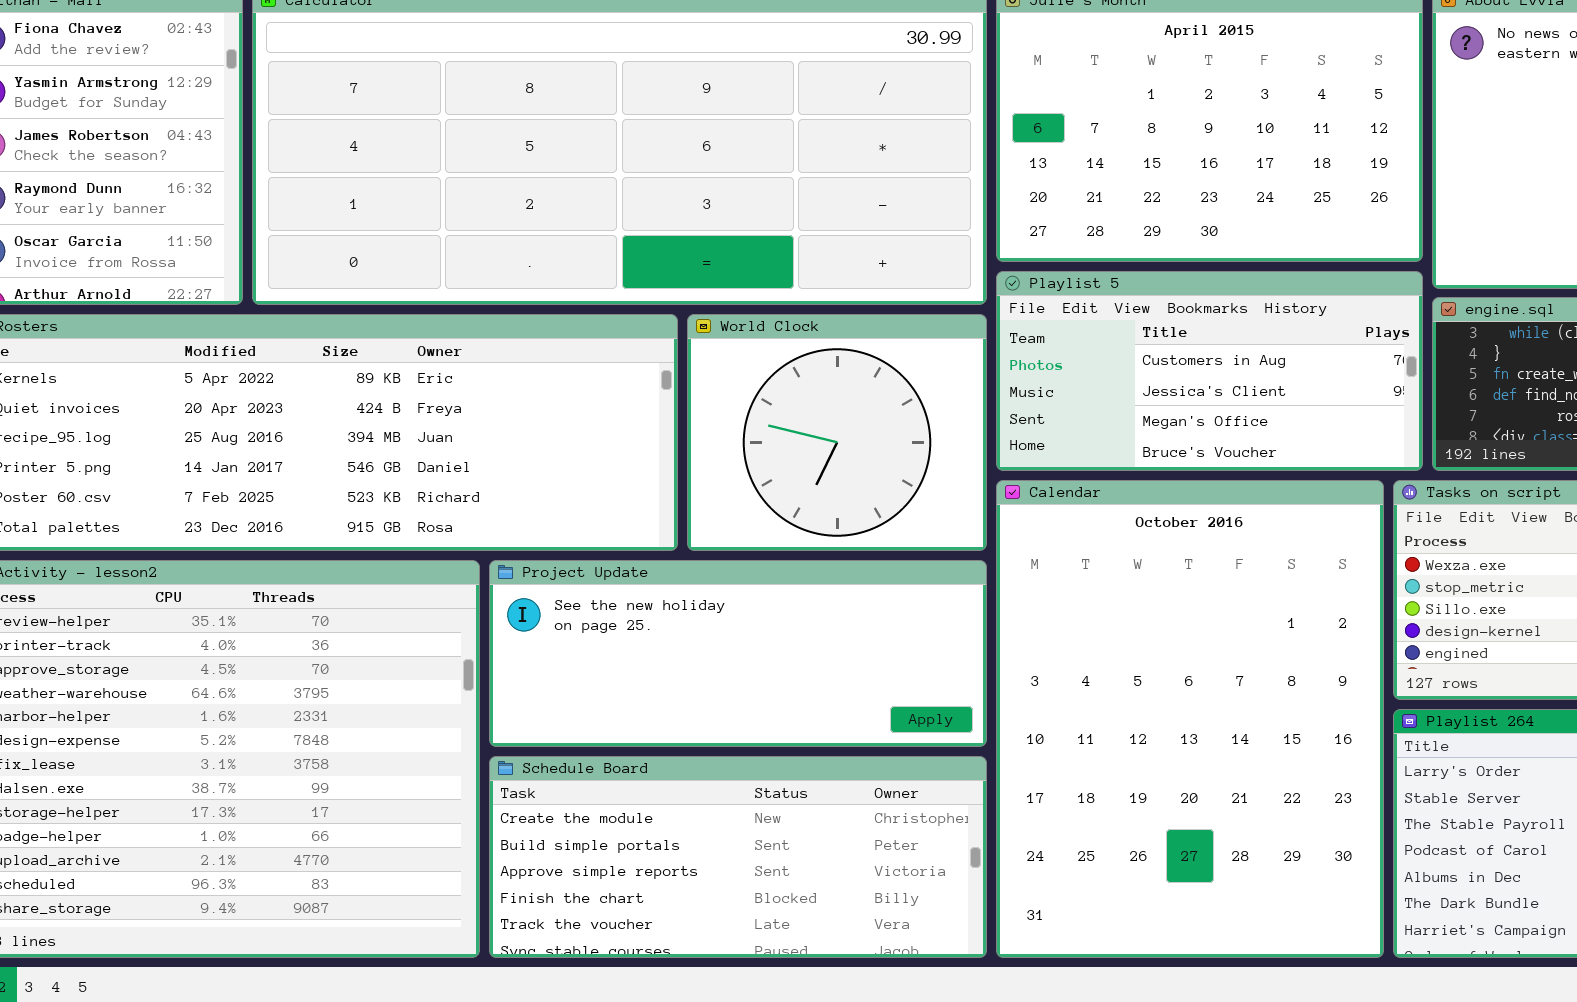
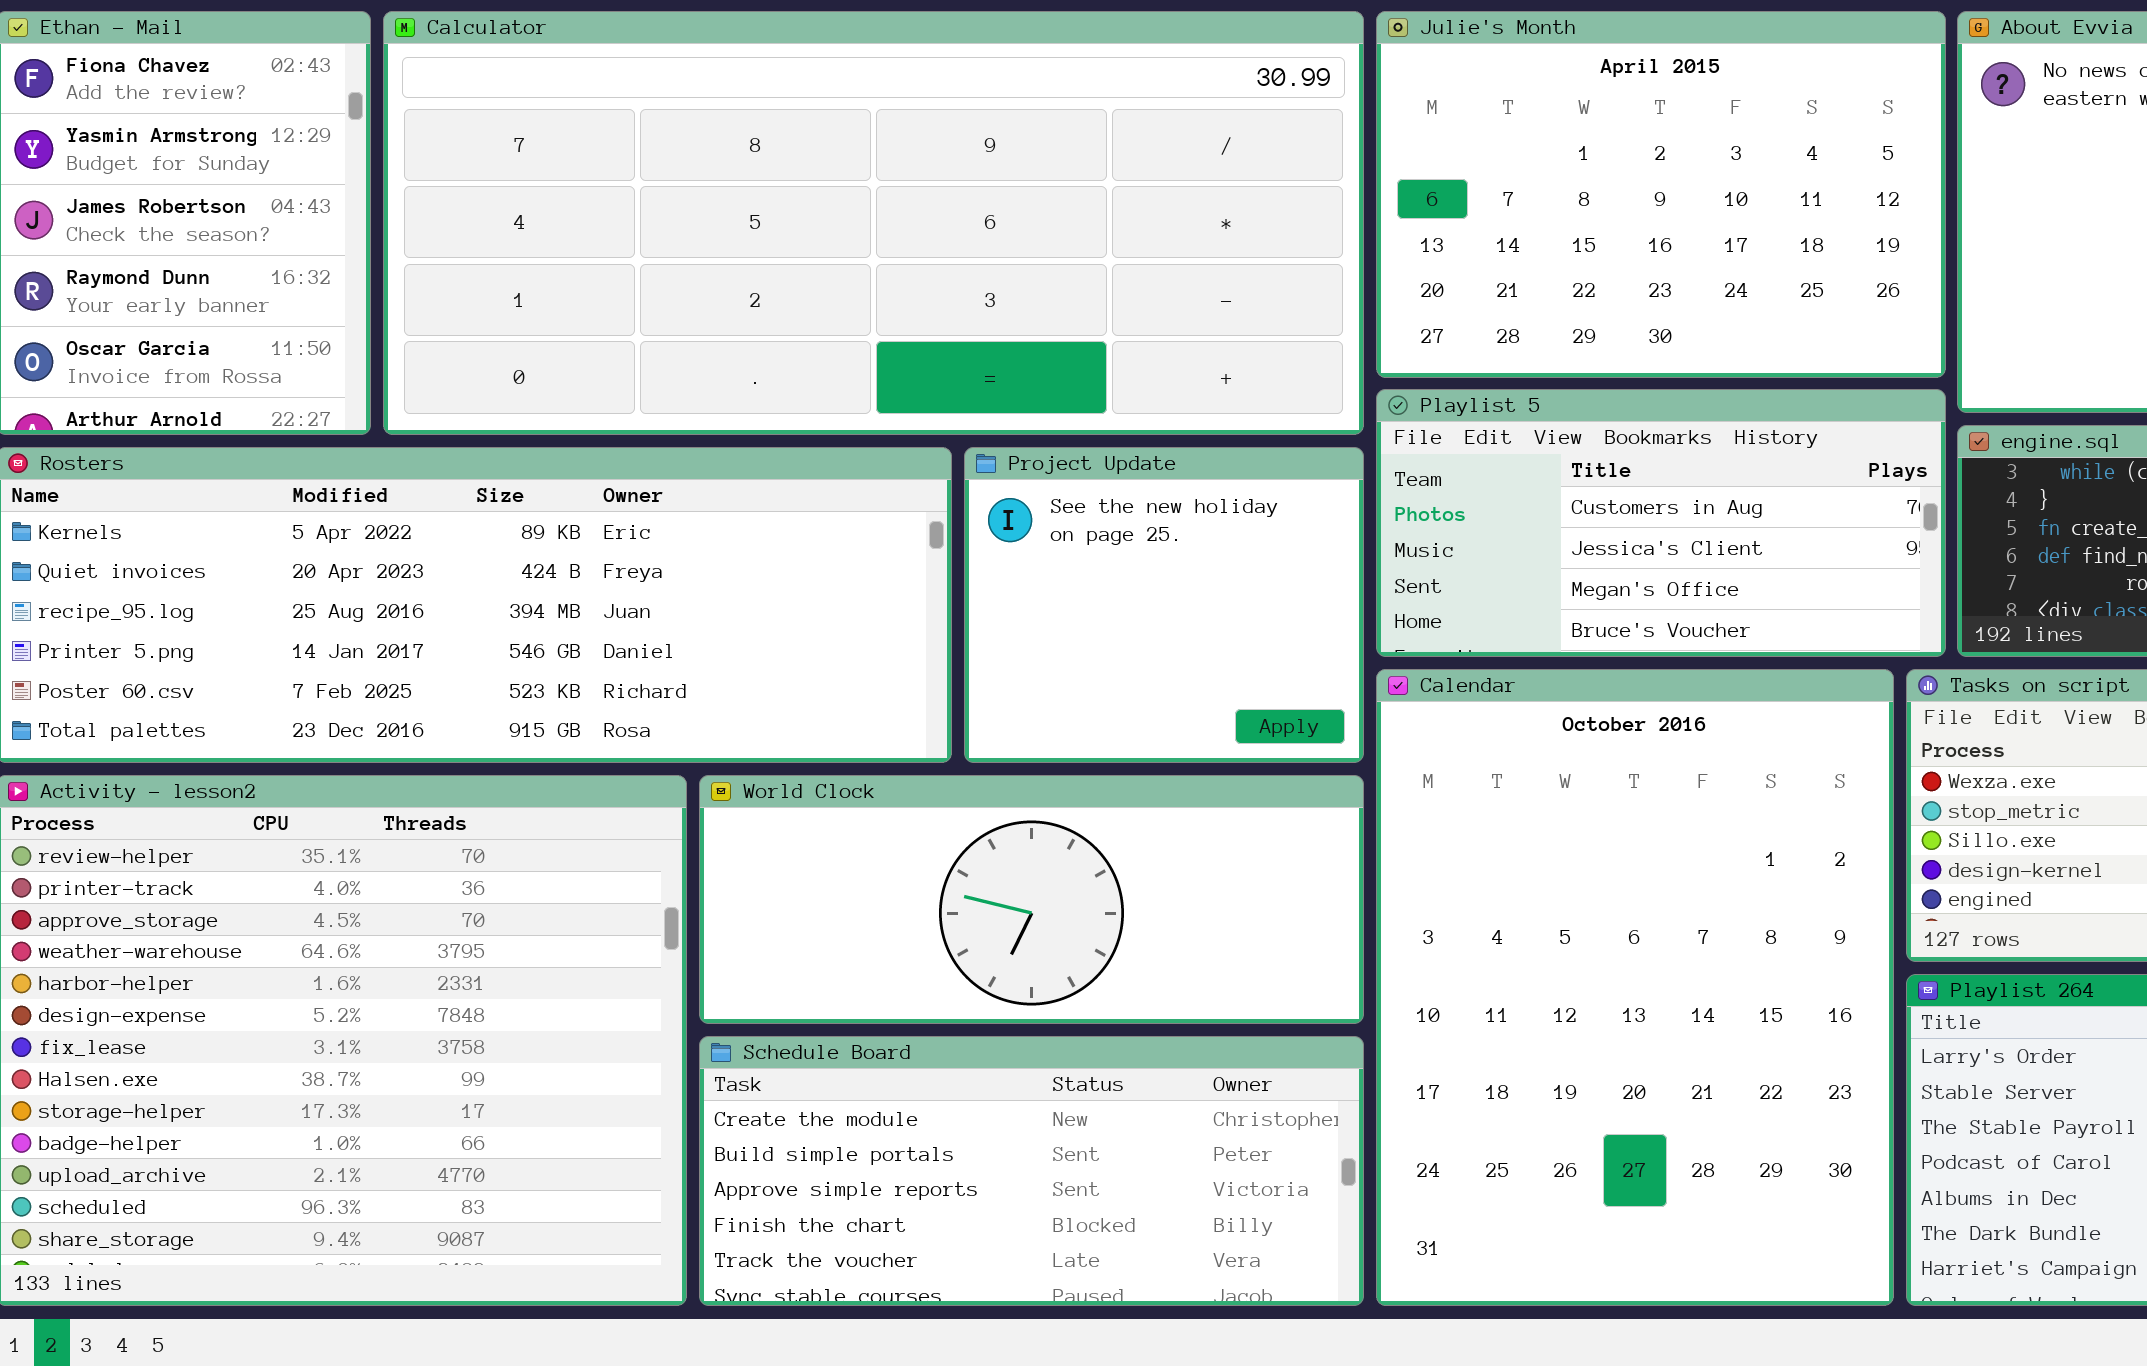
World Clock: [687,314,987,551] -> [699,775,1364,1024], moved, resized
Project Update: [489,560,987,747] -> [964,447,1364,763], moved, resized

